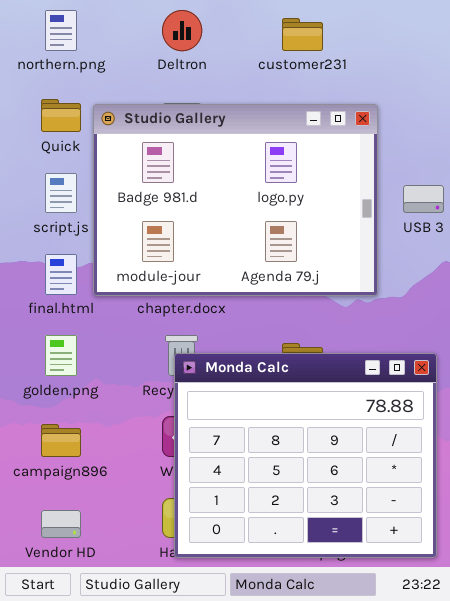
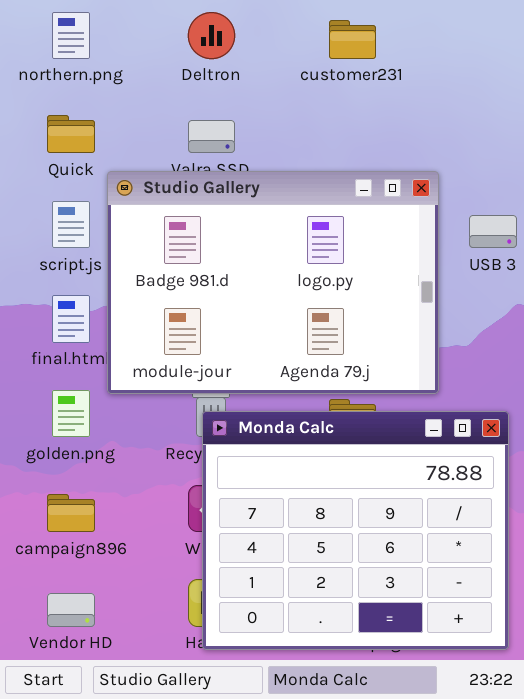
Studio Gallery: [93,104,378,296] -> [107,171,439,394], moved

